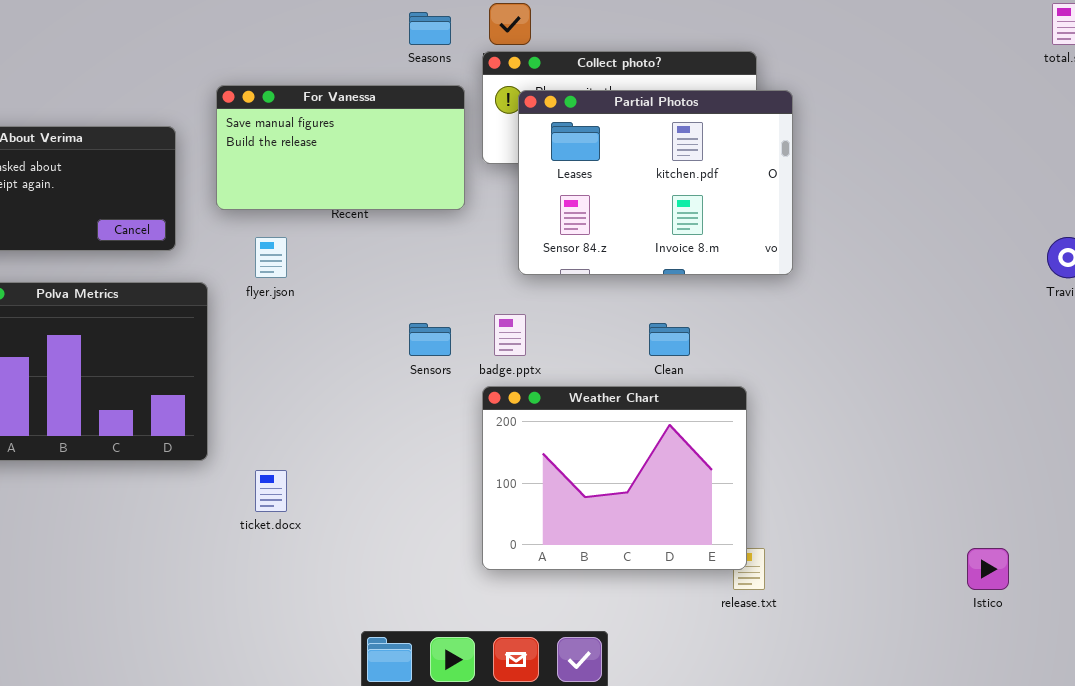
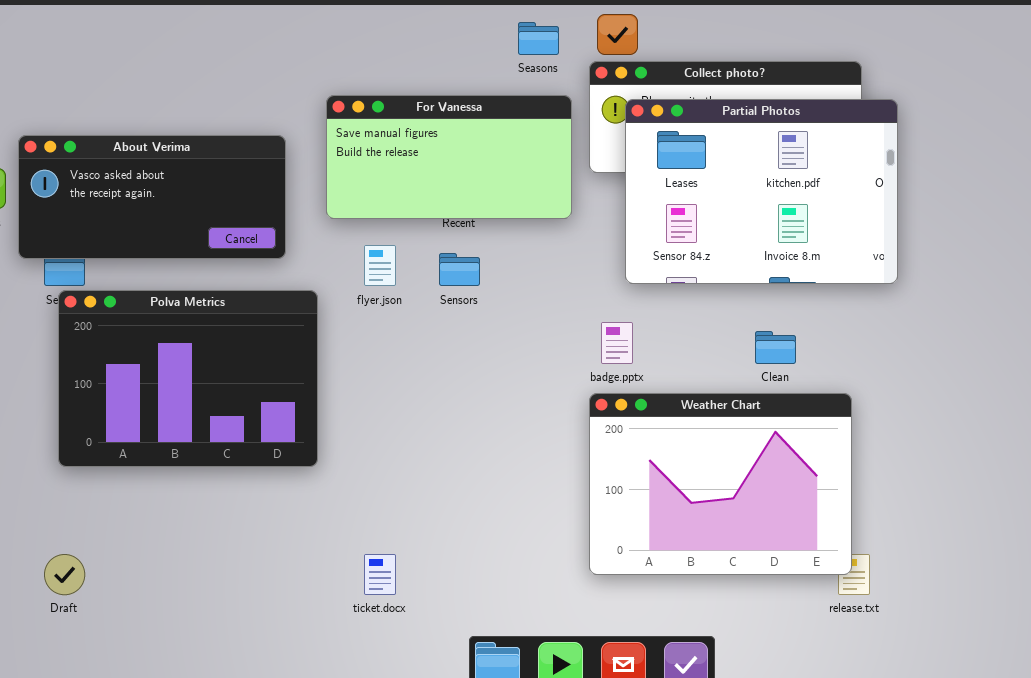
Sensors: [409,323,451,356] -> [439,253,480,286], moved
ticket.docx: [255,470,287,512] -> [364,554,396,595], moved

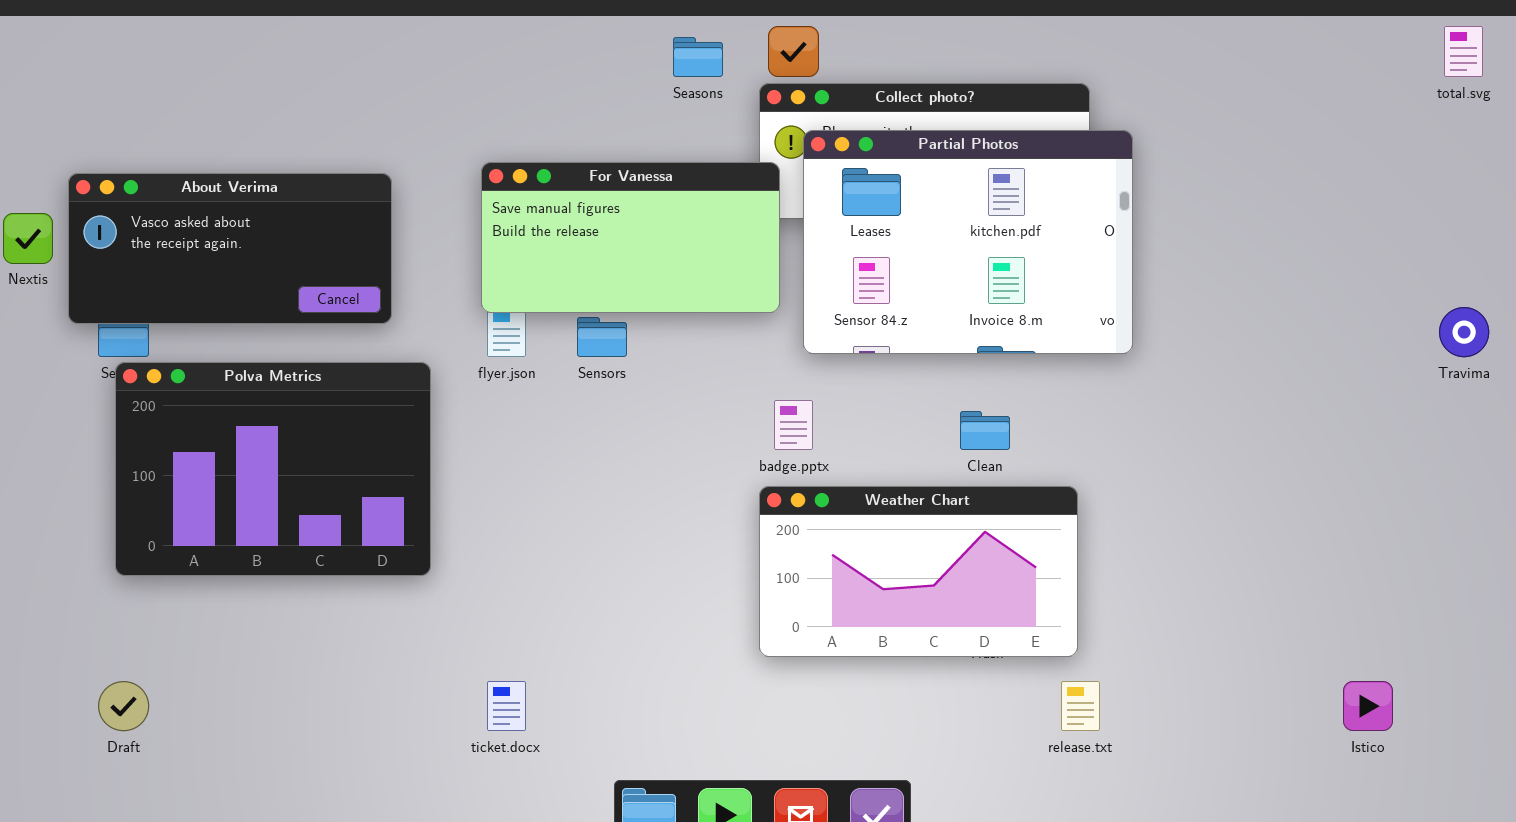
For Vanessa: [326,95,572,219] -> [481,162,780,313], moved
Weather Chart: [589,393,852,575] -> [759,486,1078,657], resized

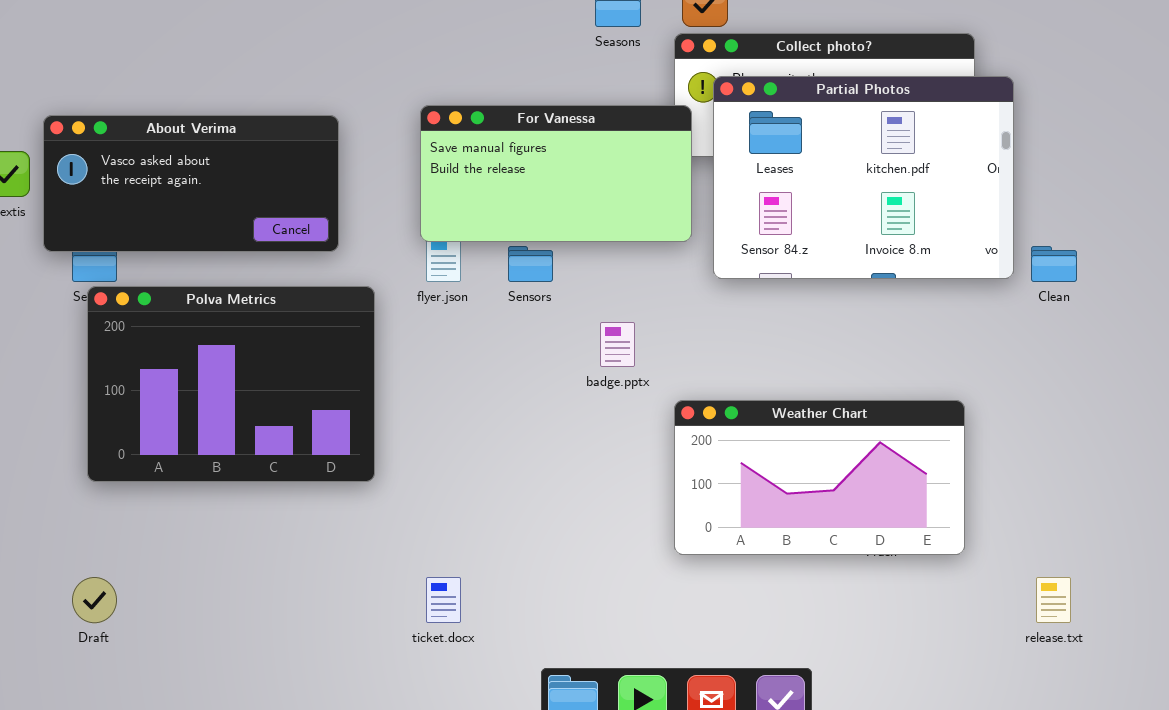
badge.pptx: [774,400,813,450] -> [600,322,635,367], moved
Clean: [960,411,1010,450] -> [1031,246,1077,282], moved
release.txt: [1061,681,1100,731] -> [1036,577,1071,623], moved

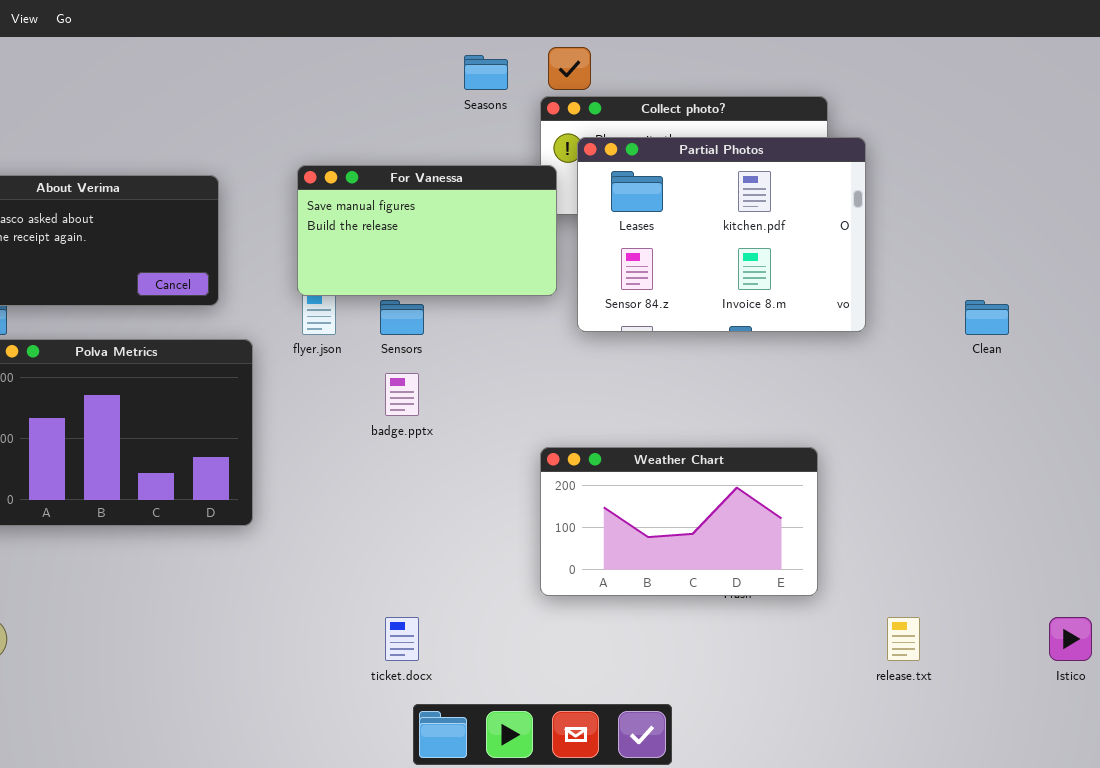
Clean: [1031,246,1077,282] -> [965,300,1009,335], moved
badge.pptx: [600,322,635,367] -> [385,373,419,416], moved
ticket.docx: [426,577,461,623] -> [385,617,419,661], moved

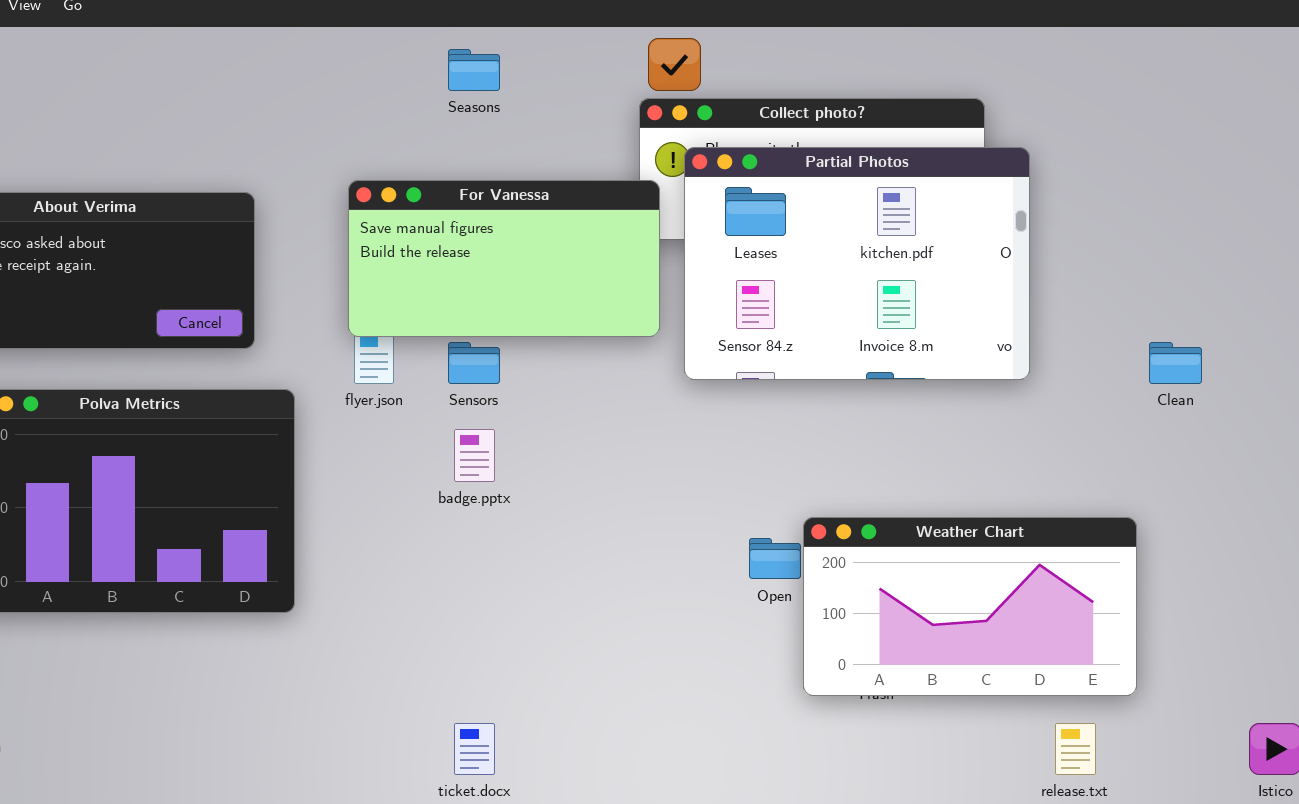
Seasons: [464,55,508,90] -> [448,49,500,91], moved
Weather Chart: [540,447,818,596] -> [803,517,1137,696], moved

